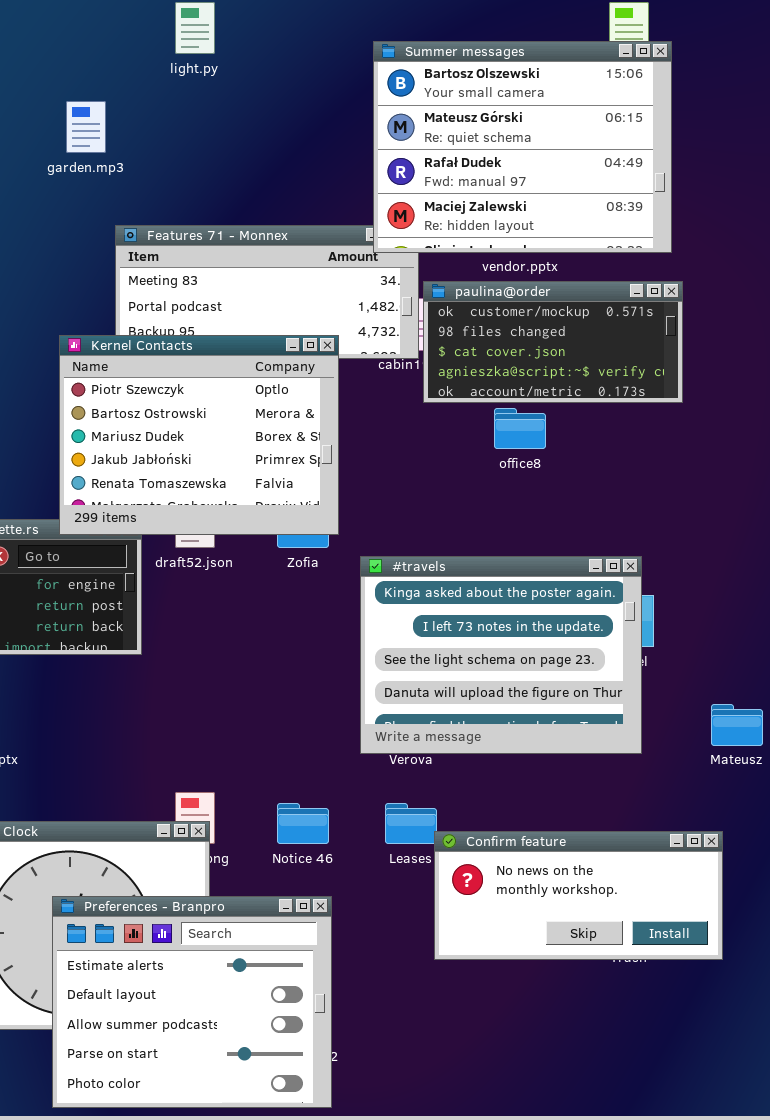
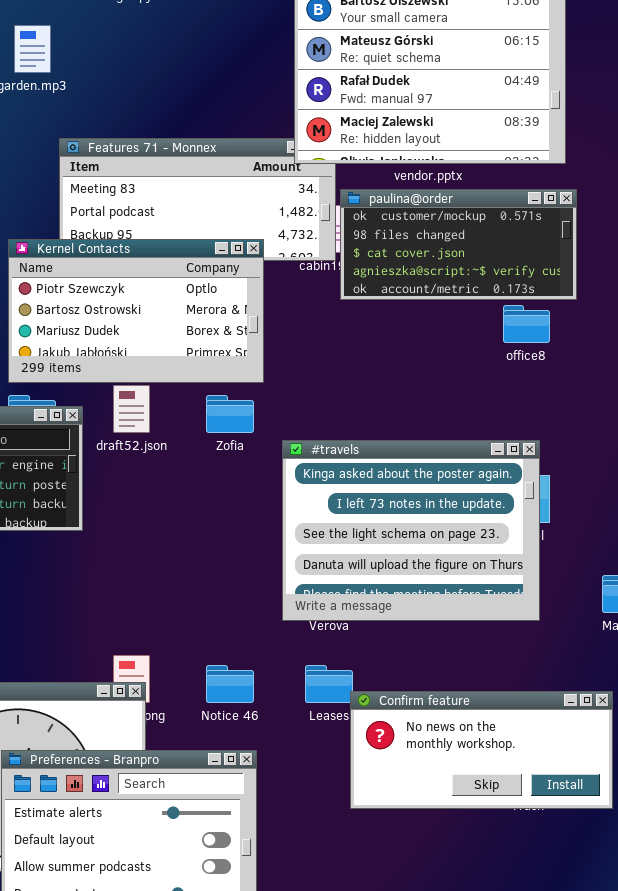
Kernel Contacts: [59,335,339,535] -> [8,239,264,383], resized
office8: [494,408,546,449] -> [503,305,550,343], moved

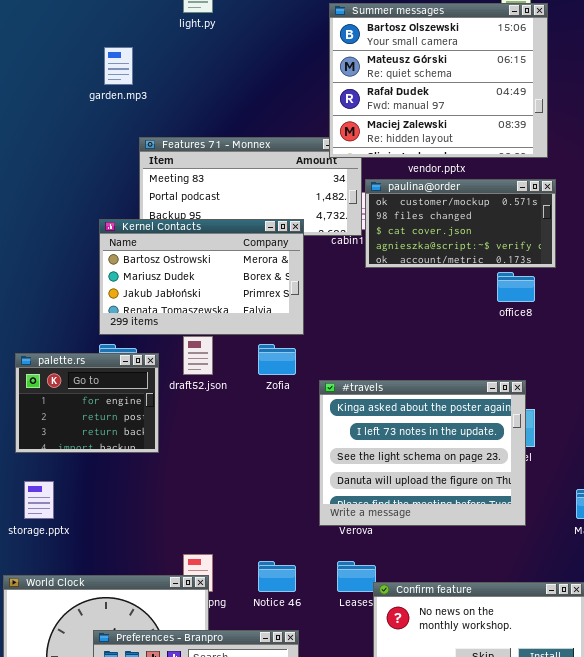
Kernel Contacts: [8,239,264,383] -> [99,219,304,335], scrolled down 1 row

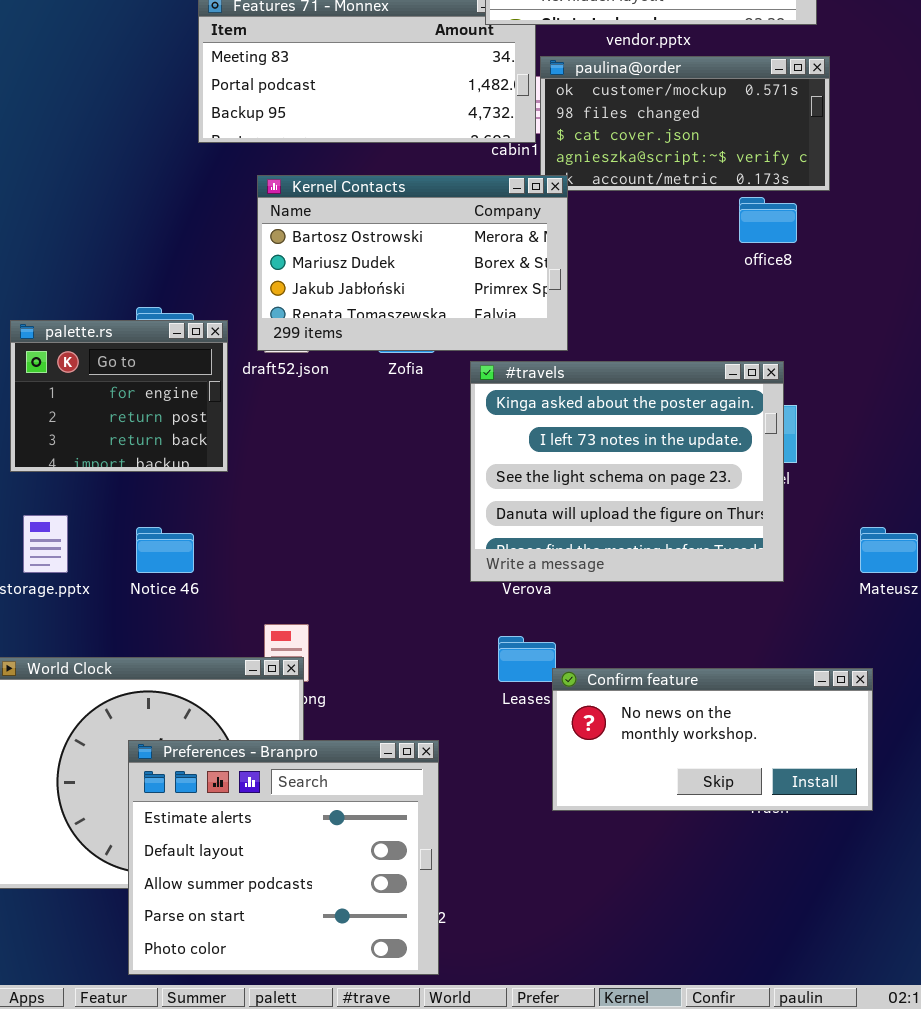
Kernel Contacts: [99,219,304,335] -> [257,175,568,351], moved
Notice 46: [258,561,296,592] -> [136,527,194,573], moved

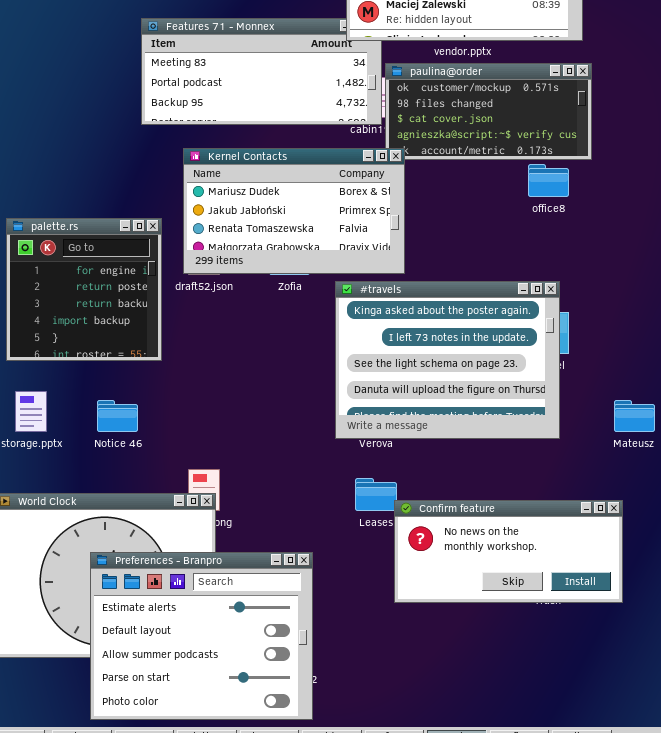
Kernel Contacts: [257,175,568,351] -> [183,148,405,274], scrolled down 1 row
palette.rs: [10,320,228,472] -> [6,218,162,361], resized

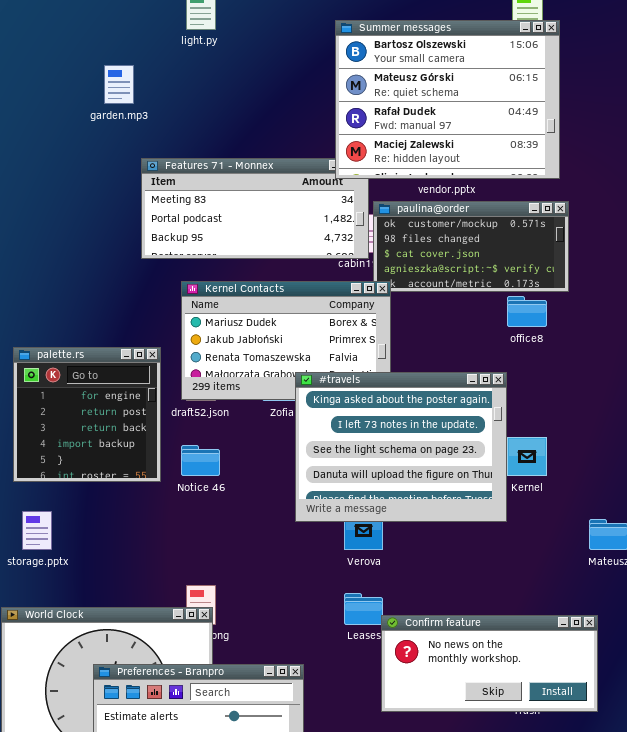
#travels: [335,281,560,439] -> [295,372,507,522], moved
Notice 46: [97,400,138,432] -> [181,445,220,476], moved

